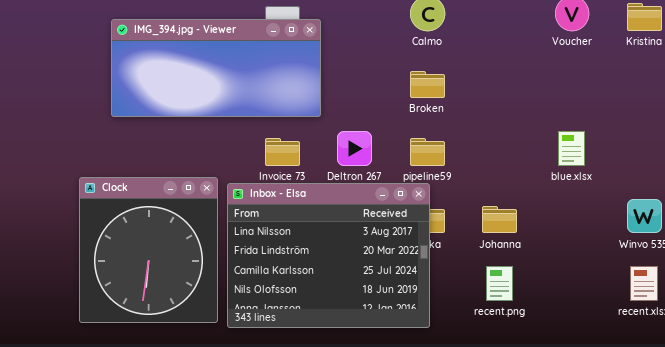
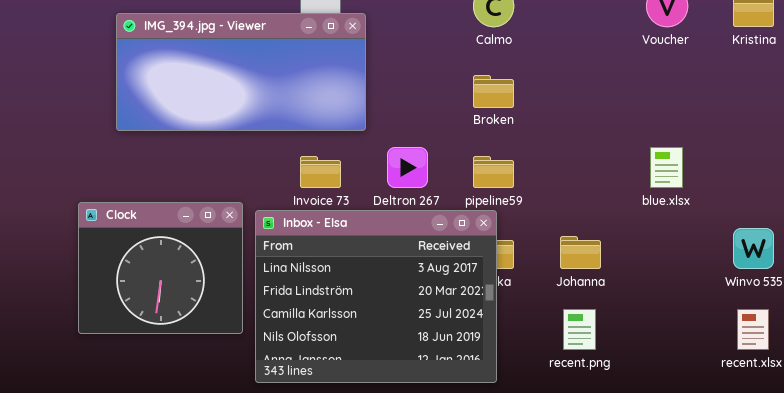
Clock: [79,177,218,323] -> [78,202,243,334], resized

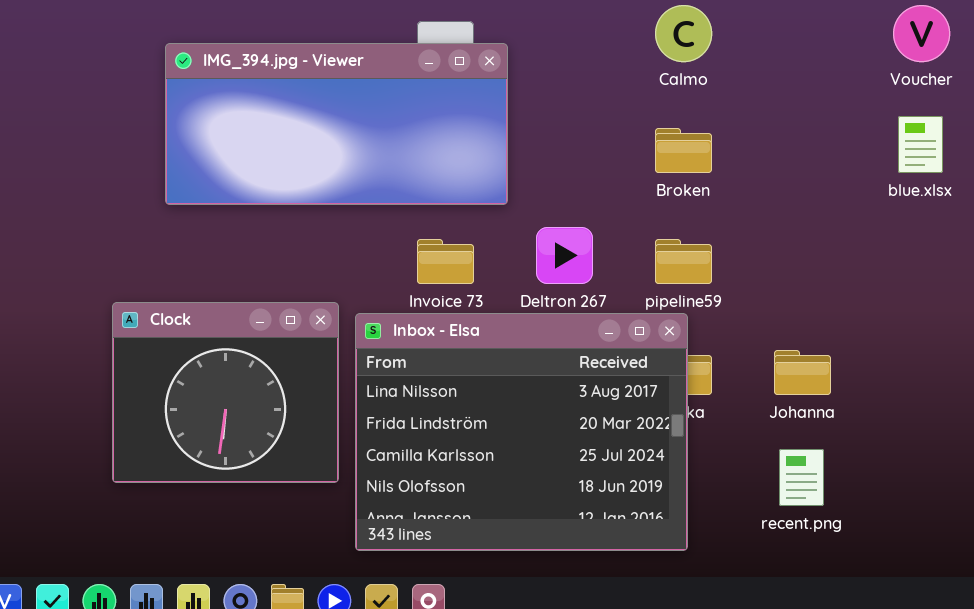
blue.xlsx: [650,147,683,188] -> [898,116,943,173], moved

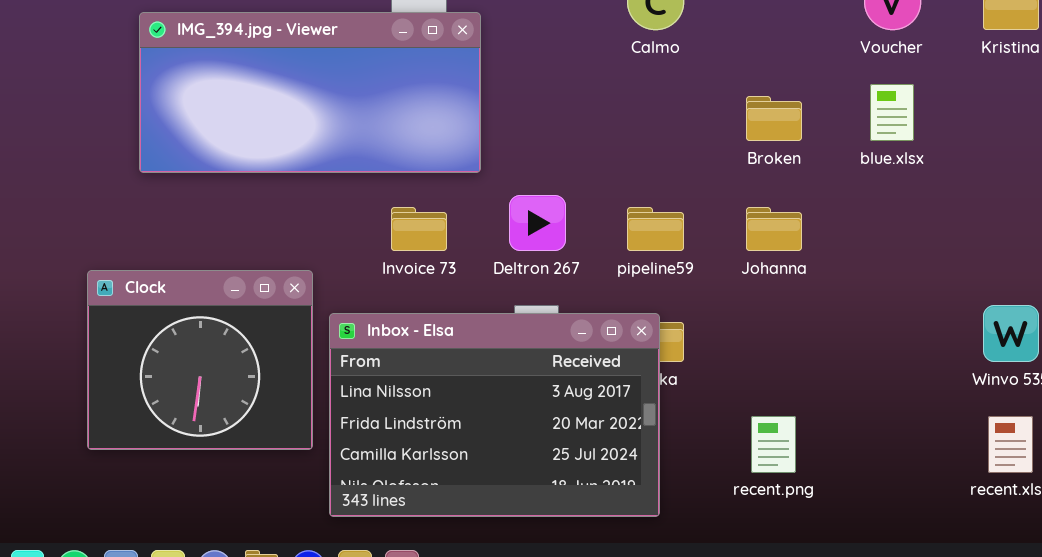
Broken: [655,128,712,173] -> [746,96,802,141], moved
Inbox - Elsa: [355,313,688,551] -> [329,313,660,517], resized
Johanna: [774,350,831,395] -> [746,207,802,251], moved

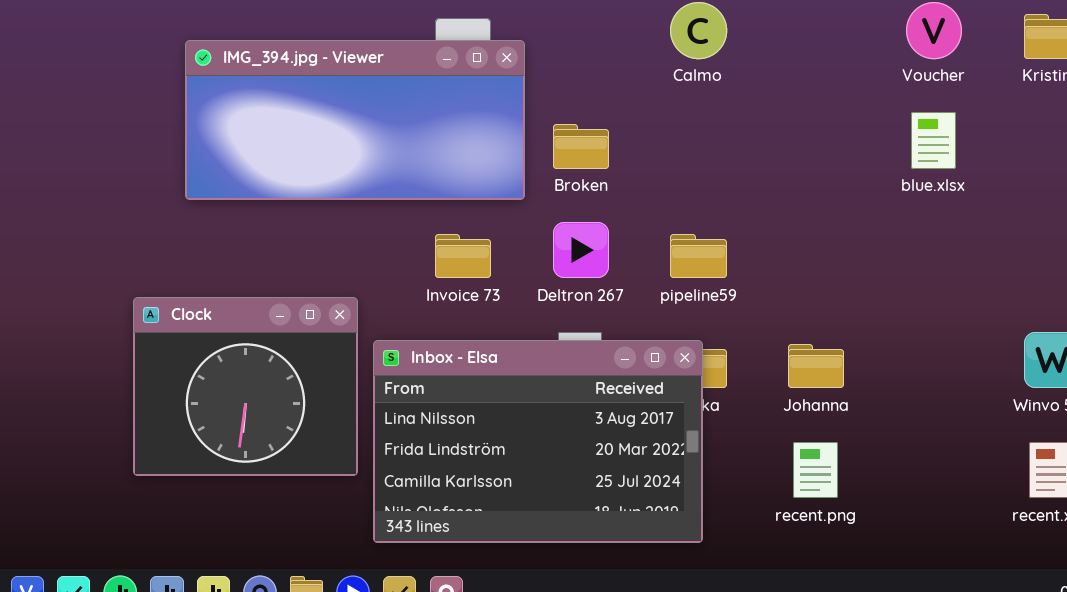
Broken: [746,96,802,141] -> [553,124,609,169], moved
Johanna: [746,207,802,251] -> [788,344,844,388], moved

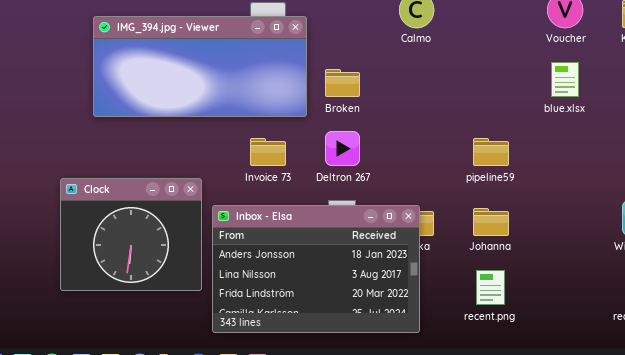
pipeline59: [670,234,727,278] -> [473,138,509,166], moved
Inbox - Elsa: [373,340,703,543] -> [212,205,420,333], scrolled up 1 row

